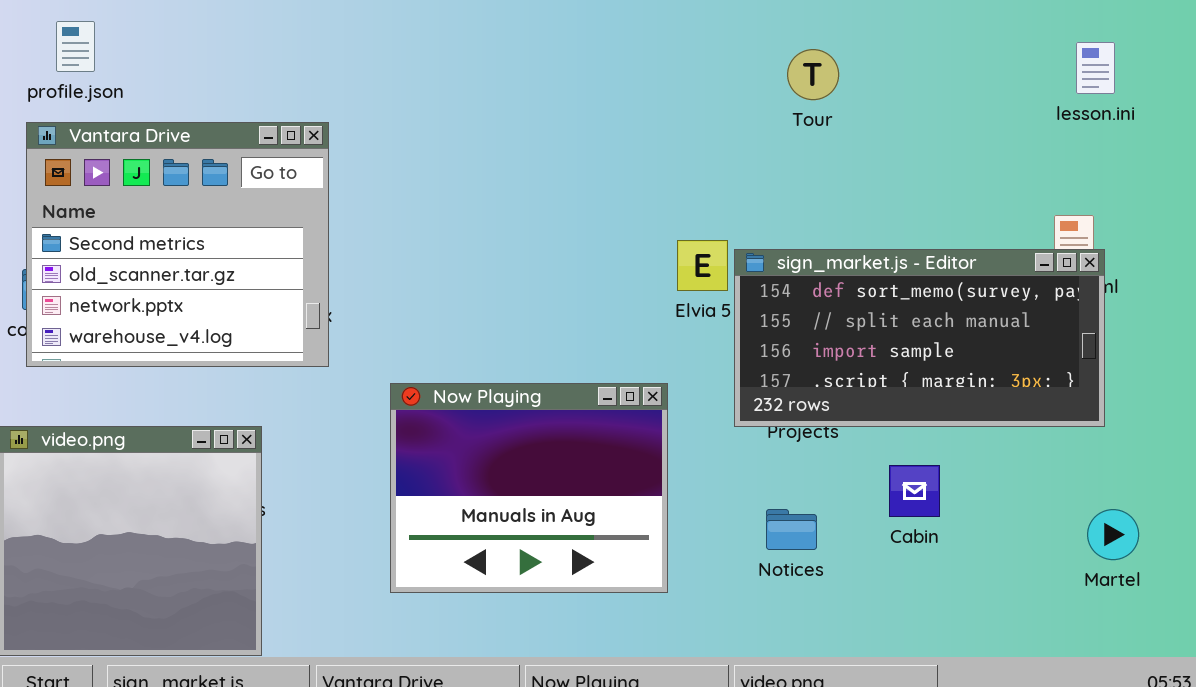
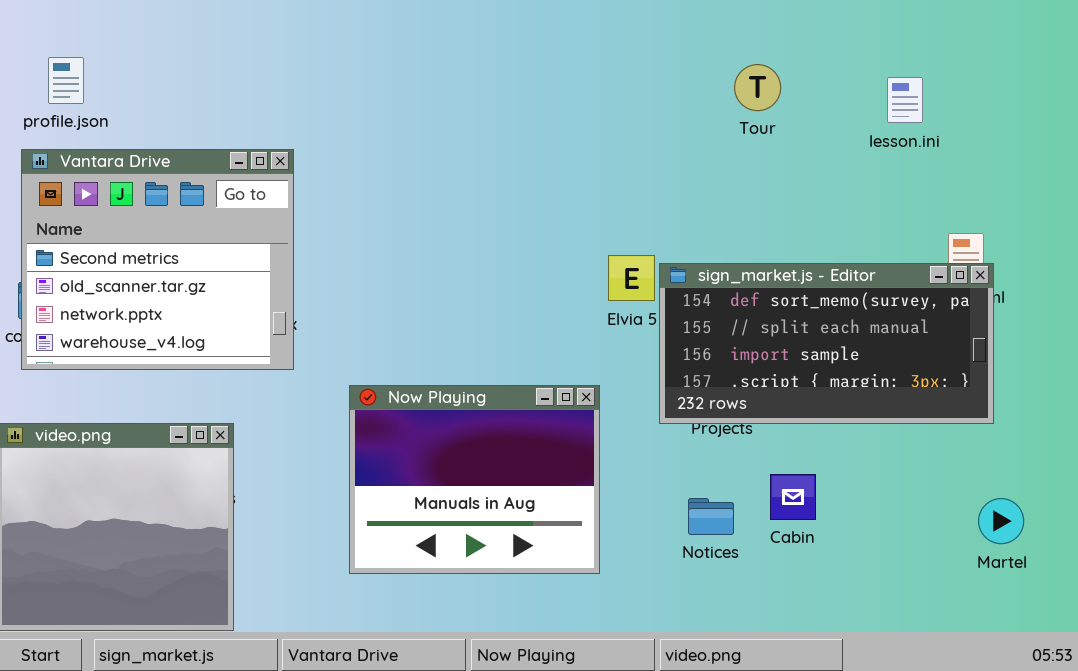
lesson.ini: [1076,42,1115,94] -> [887,77,923,123], moved
Tour: [787,49,839,100] -> [734,64,781,111], moved
Cabin: [889,465,940,517] -> [770,474,816,520], moved

